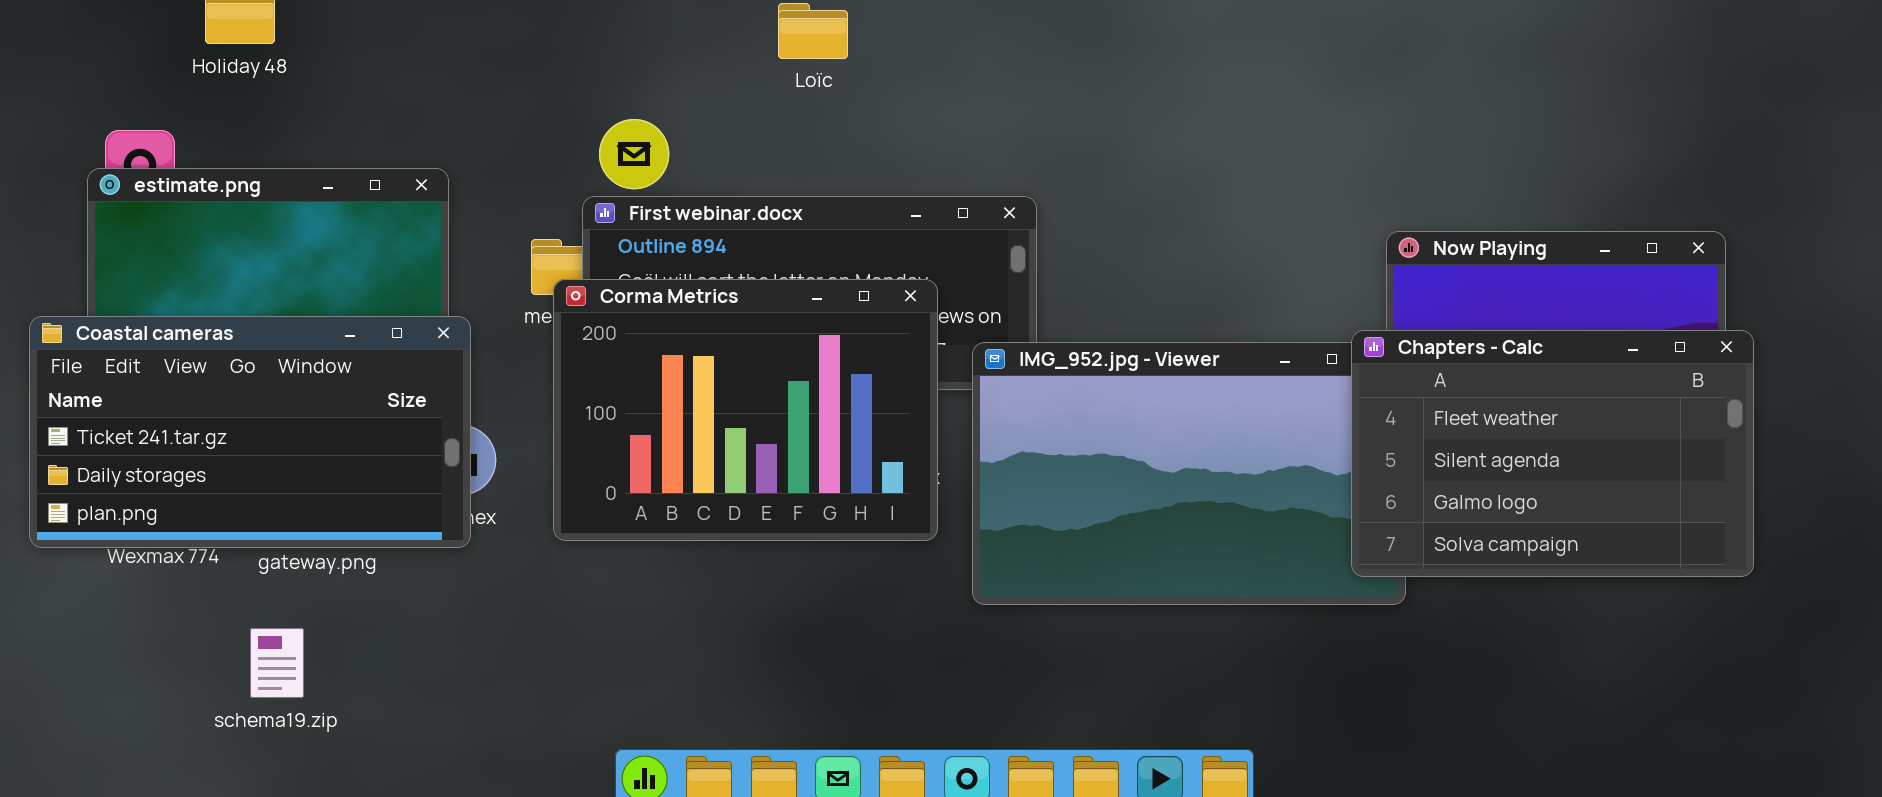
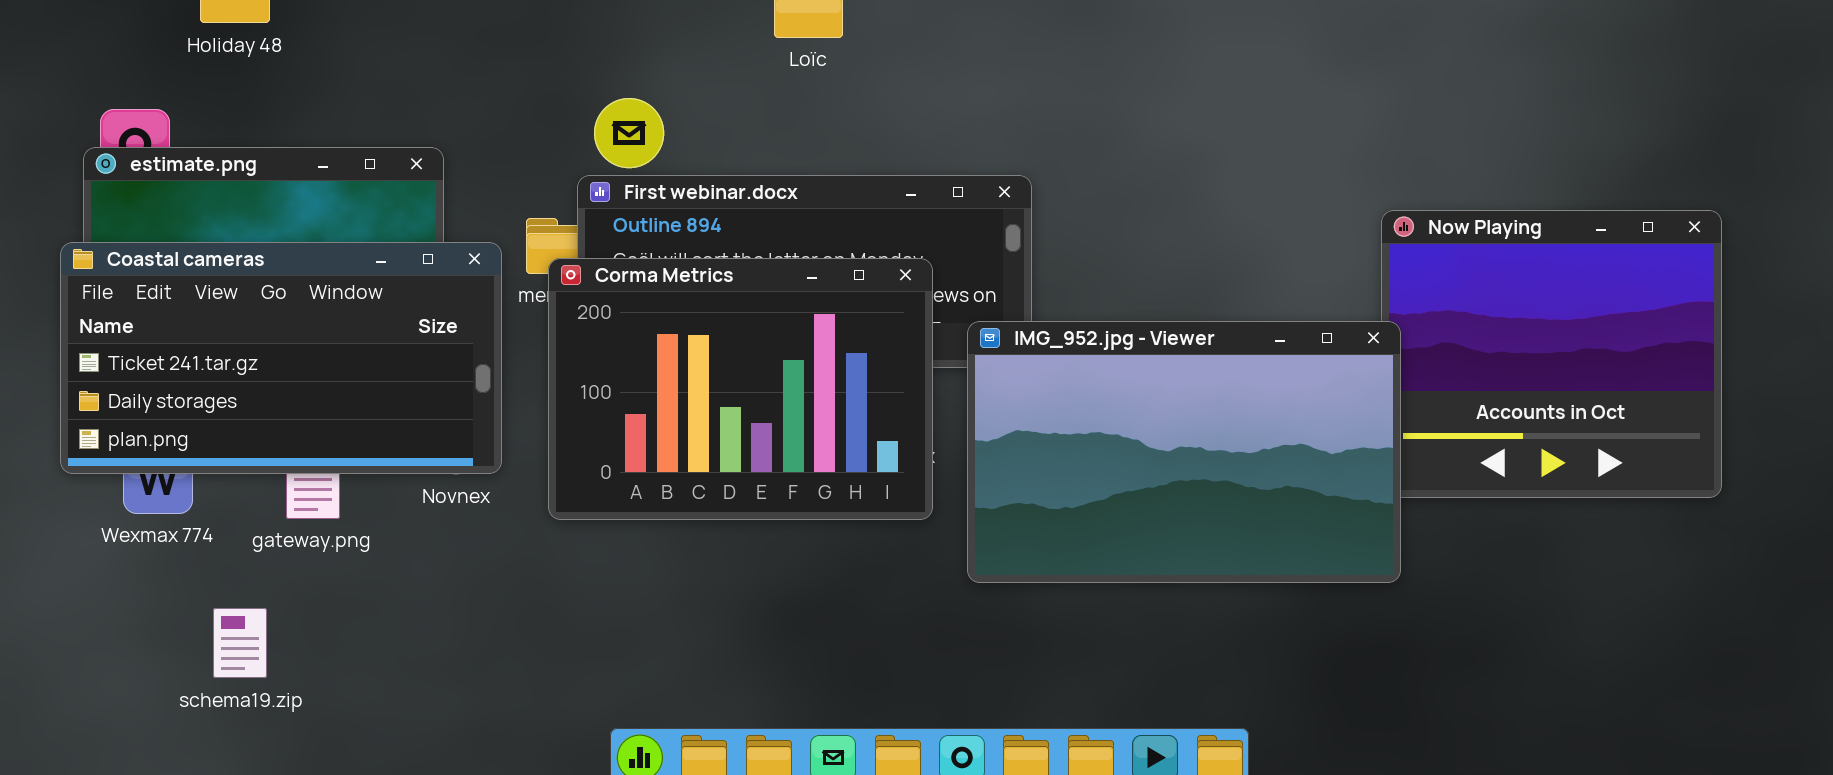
Coastal cameras: [29,316,471,548] -> [60,242,502,474], moved
Chapters - Calc: [1351,330,1754,577] -> none, closed
schema19.zip: [250,628,304,698] -> [213,608,267,678], moved

